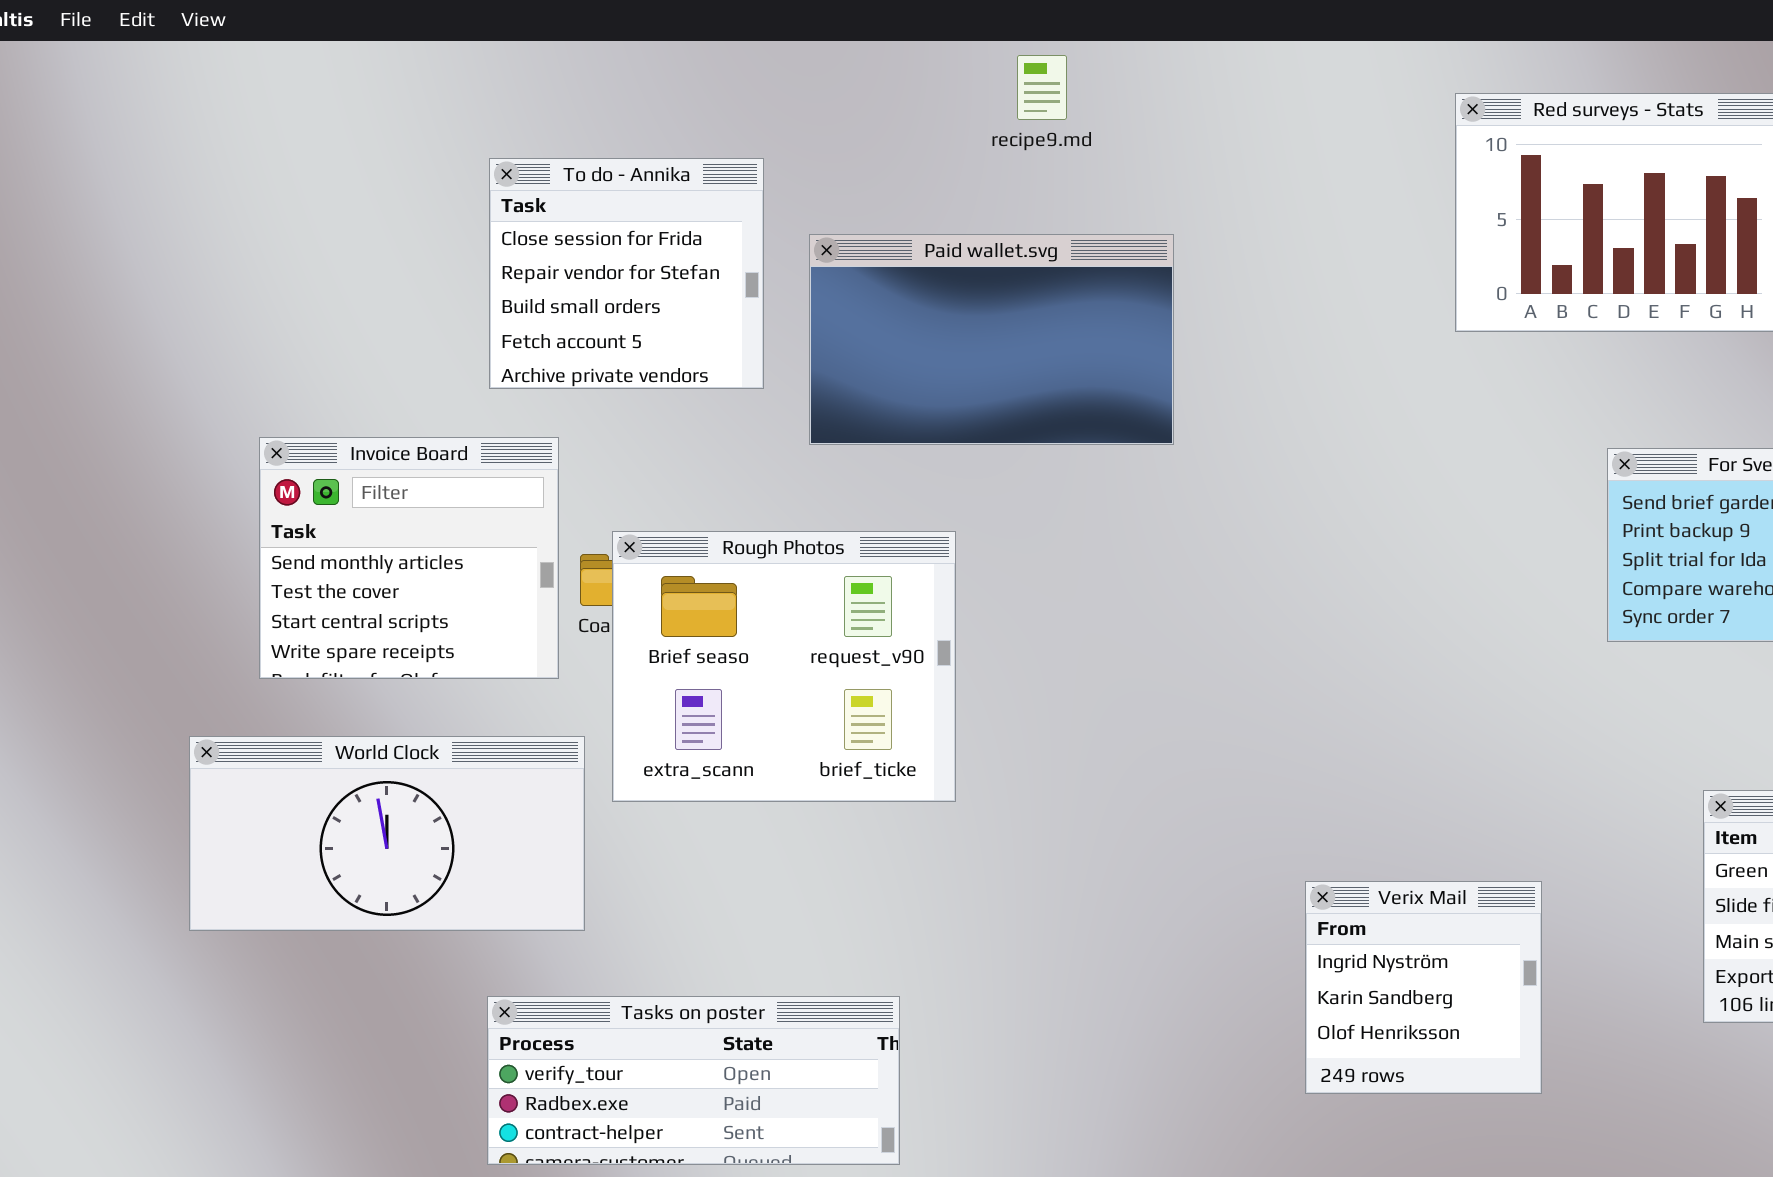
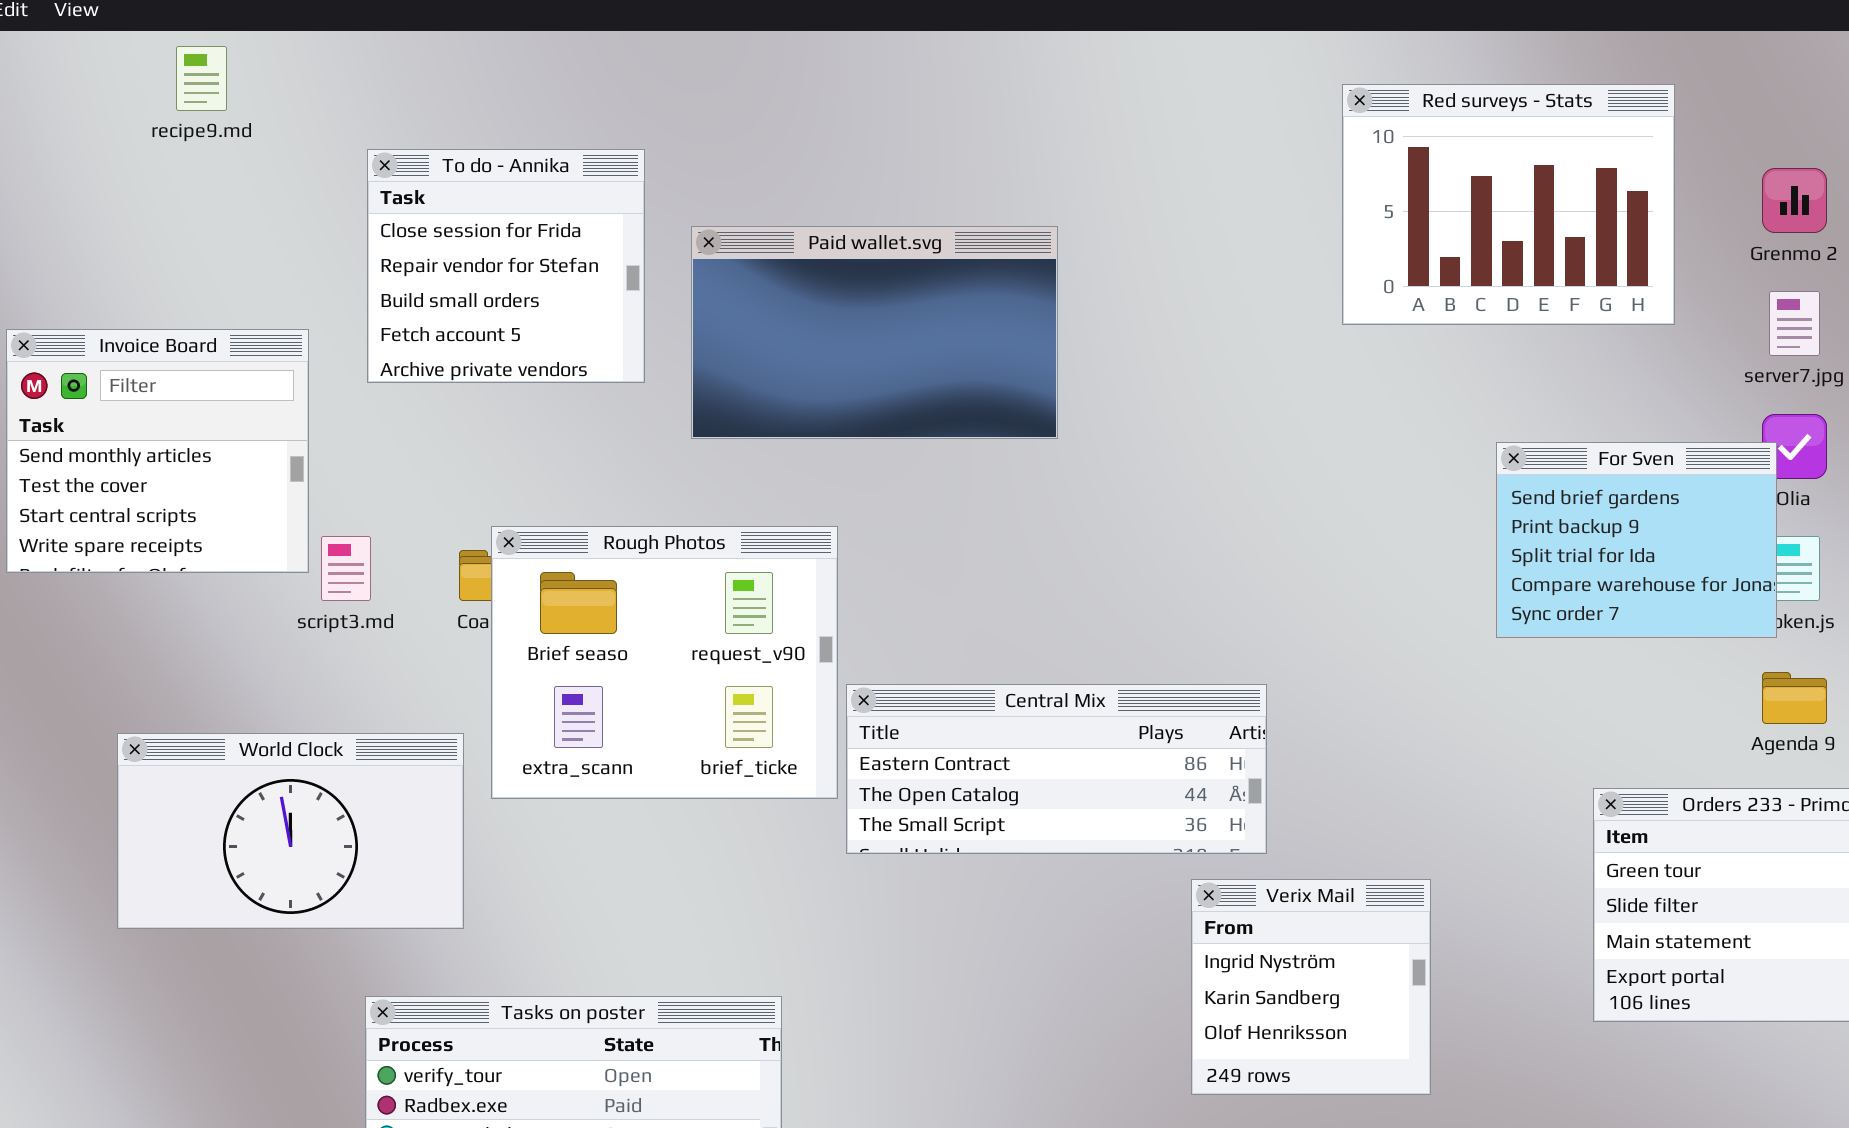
recipe9.md: [1017,55,1067,120] -> [176,46,227,111], moved
Invoice Board: [259,437,559,679] -> [6,329,309,573], moved
Central Mix: none -> [846,684,1267,854], opened
World Clock: [189,736,585,931] -> [117,733,464,929], resized

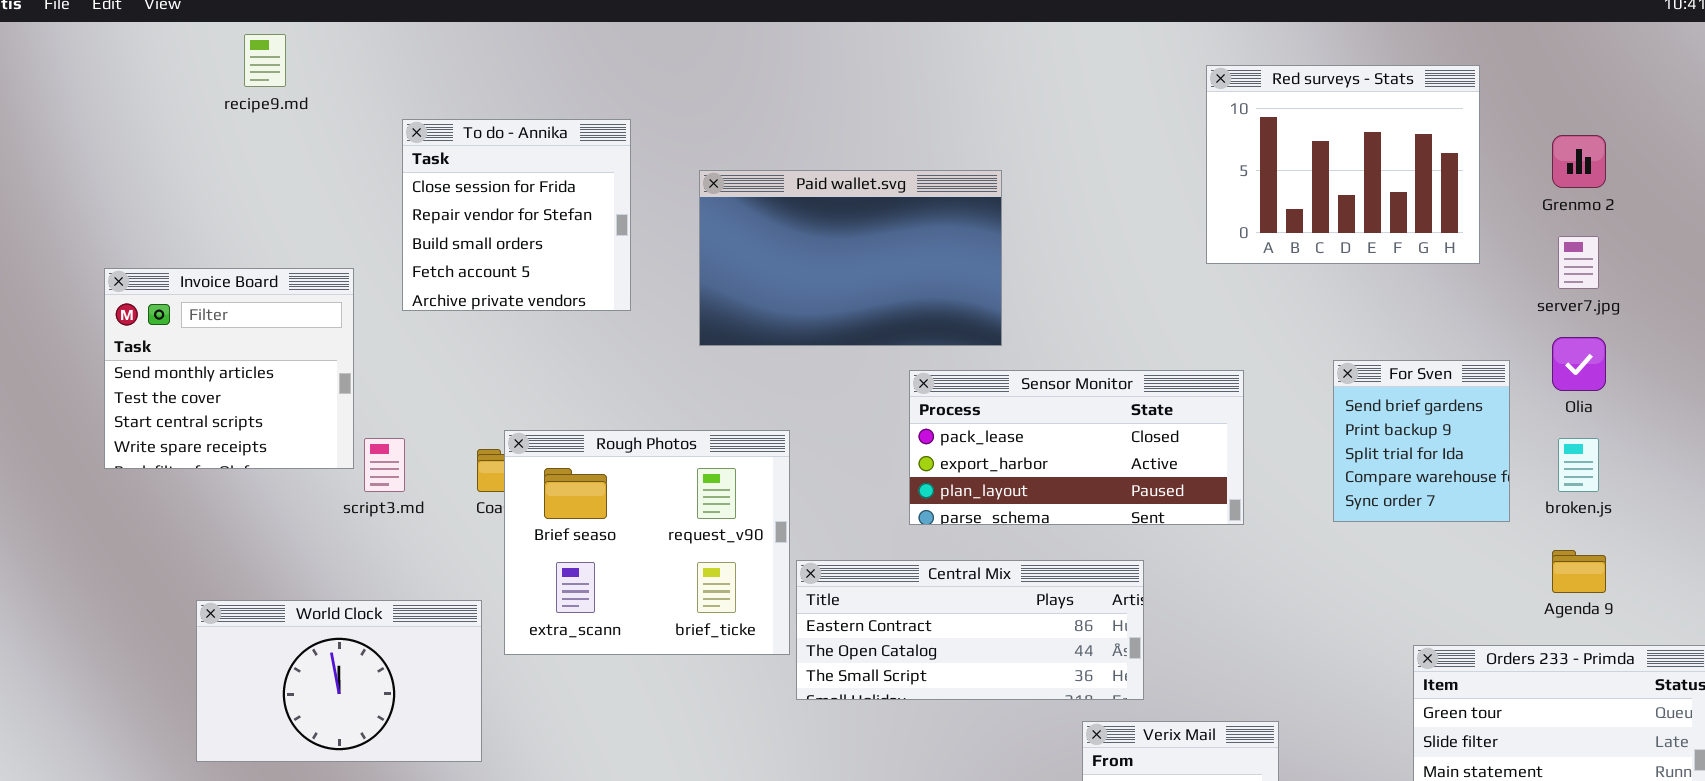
Paid wallet.svg: [691,226,1058,439] -> [699,170,1002,346], moved
For Sven: [1496,442,1777,638] -> [1333,360,1510,522], resized
Sensor Monitor: none -> [909,370,1244,525], opened

